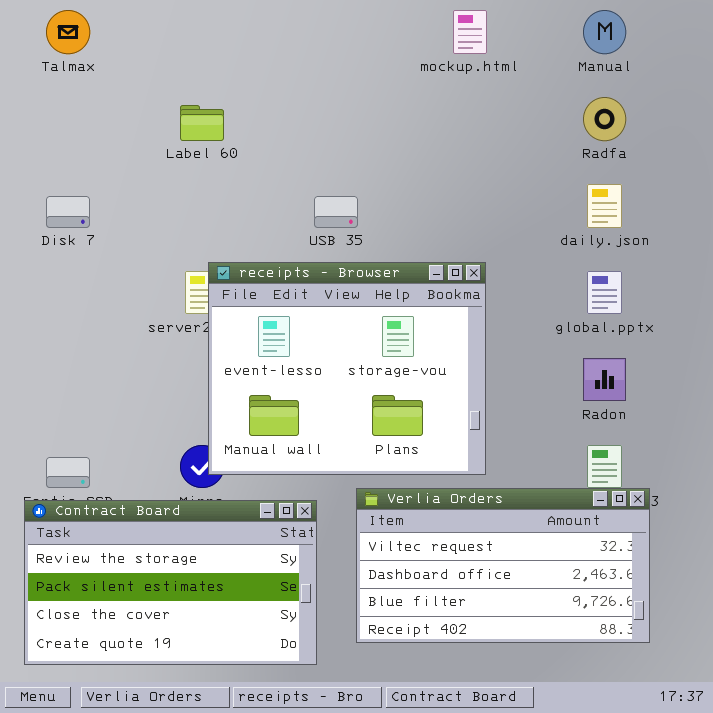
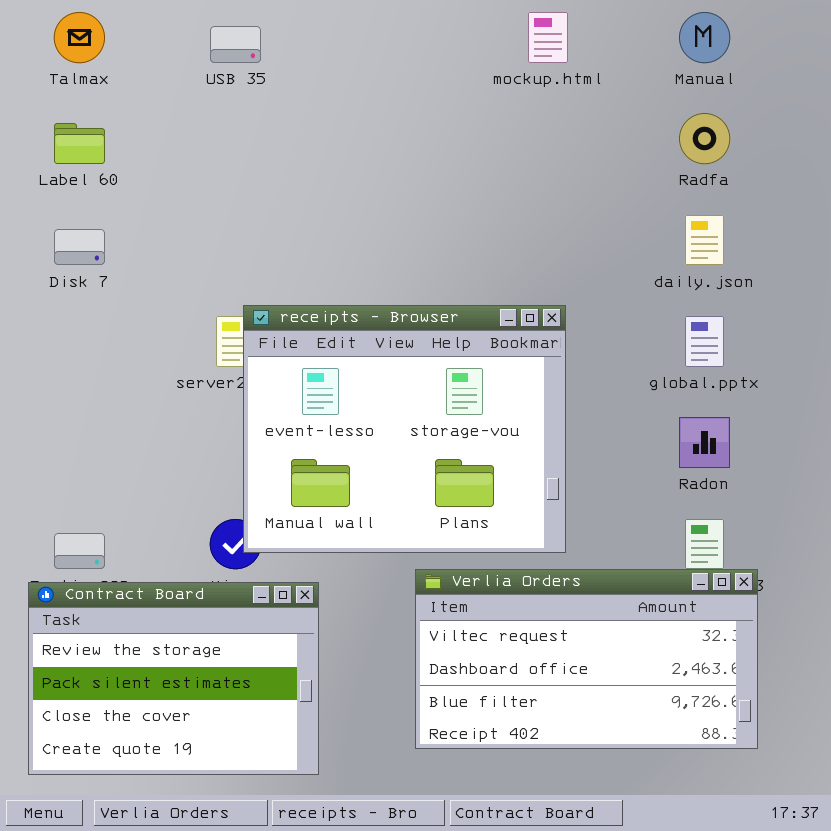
Label 60: [180,105,224,141] -> [54,123,105,164], moved
USB 35: [314,196,358,228] -> [210,26,261,63], moved
Contract Board: [24,500,317,665] -> [28,582,319,775], resized

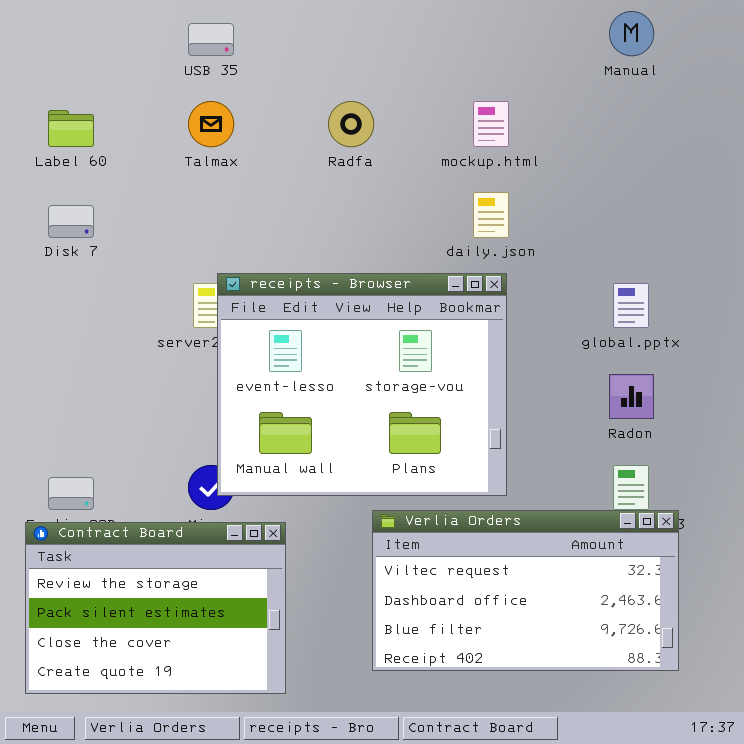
Talmax: [54,12,105,63] -> [188,101,234,147], moved
mockup.html: [528,12,568,63] -> [473,101,509,147], moved
Radfa: [679,113,730,164] -> [328,101,374,147], moved
daily.json: [685,215,724,265] -> [473,192,509,238], moved

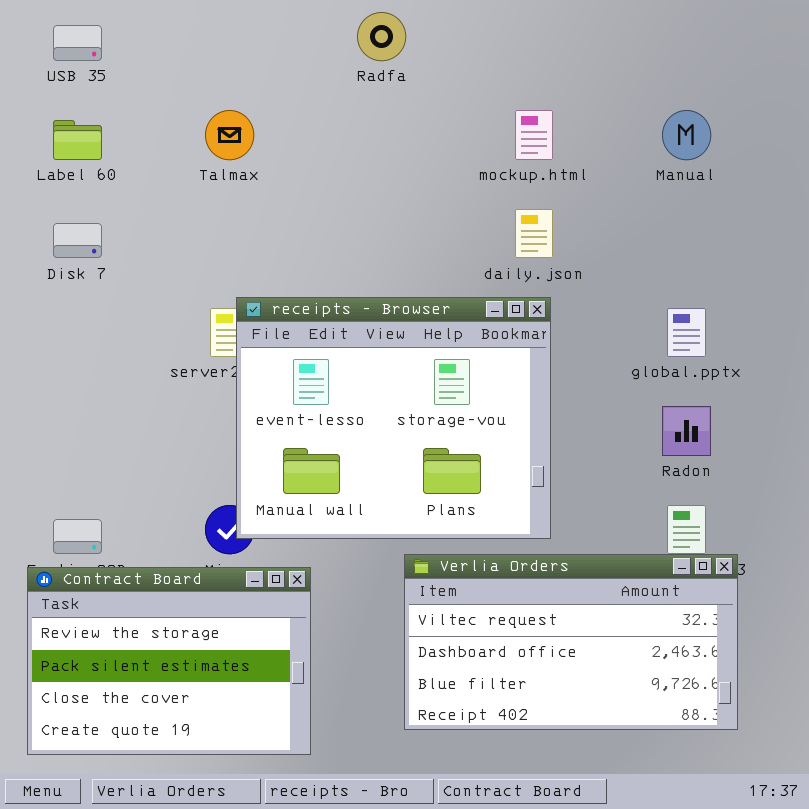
Manual: [609,11,654,56] -> [662,110,711,160], moved
USB 35: [188,23,234,56] -> [53,25,102,61], moved
Radfa: [328,101,374,147] -> [357,12,406,61], moved

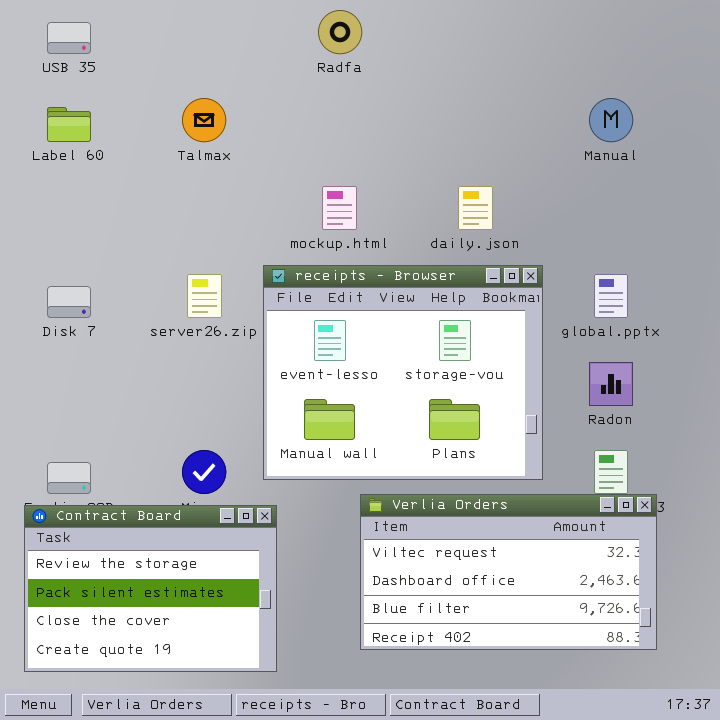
mockup.html: [515,110,553,160] -> [322,186,357,230], moved
Disk 7: [53,223,102,258] -> [47,286,91,318], moved
receipts - Browser: [236,297,551,539] -> [263,265,543,480], moved

